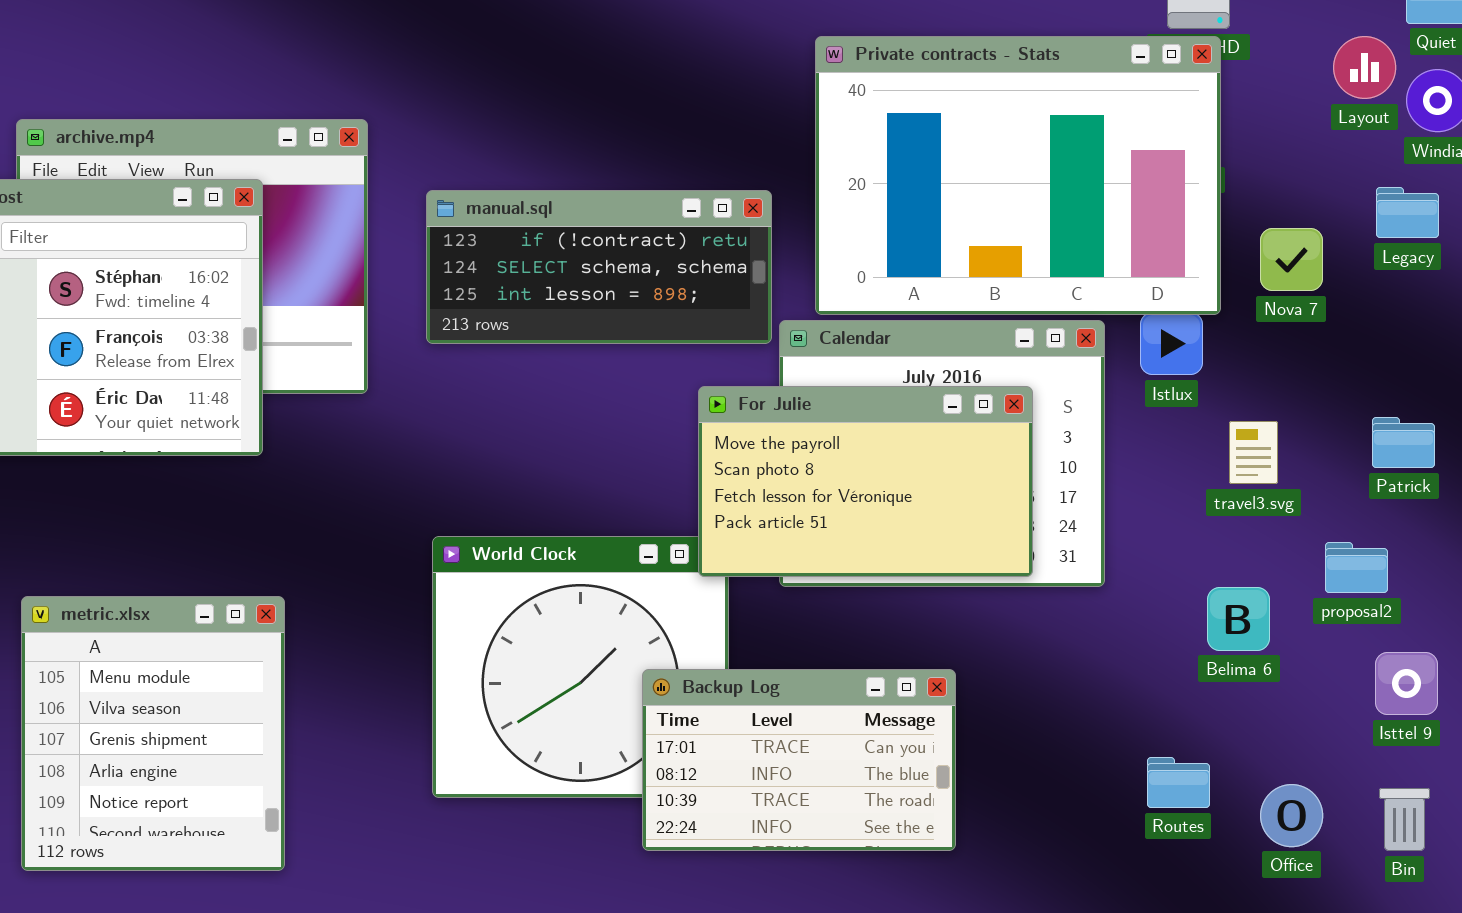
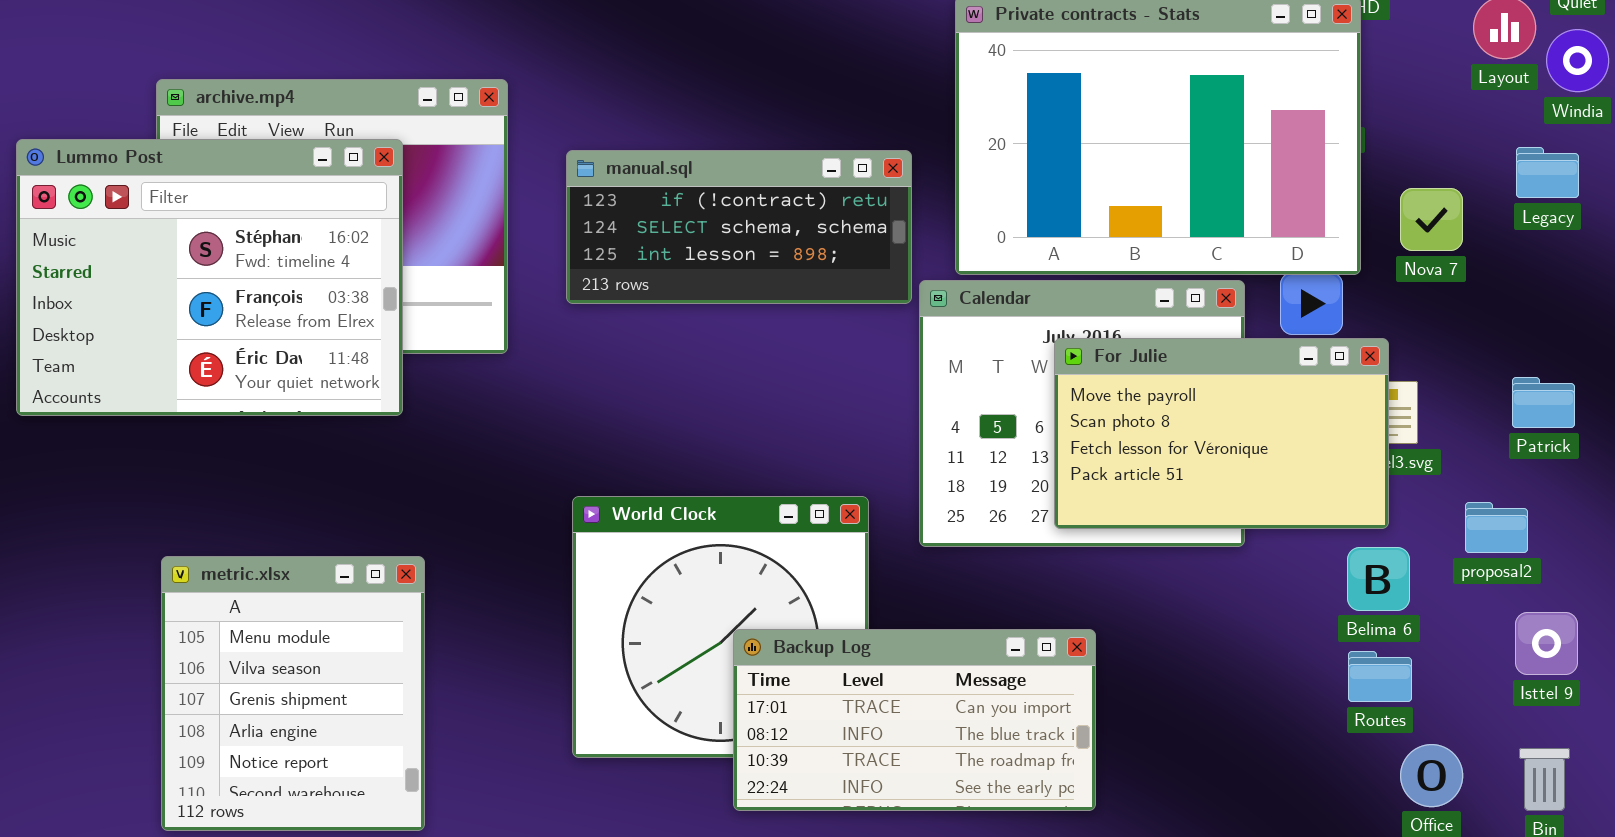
For Julie: [698,386,1033,577] -> [1054,338,1389,529], moved
Backup Log: [642,669,956,851] -> [733,629,1096,811], resized
Routes: [1147,757,1210,808] -> [1348,651,1412,702], moved

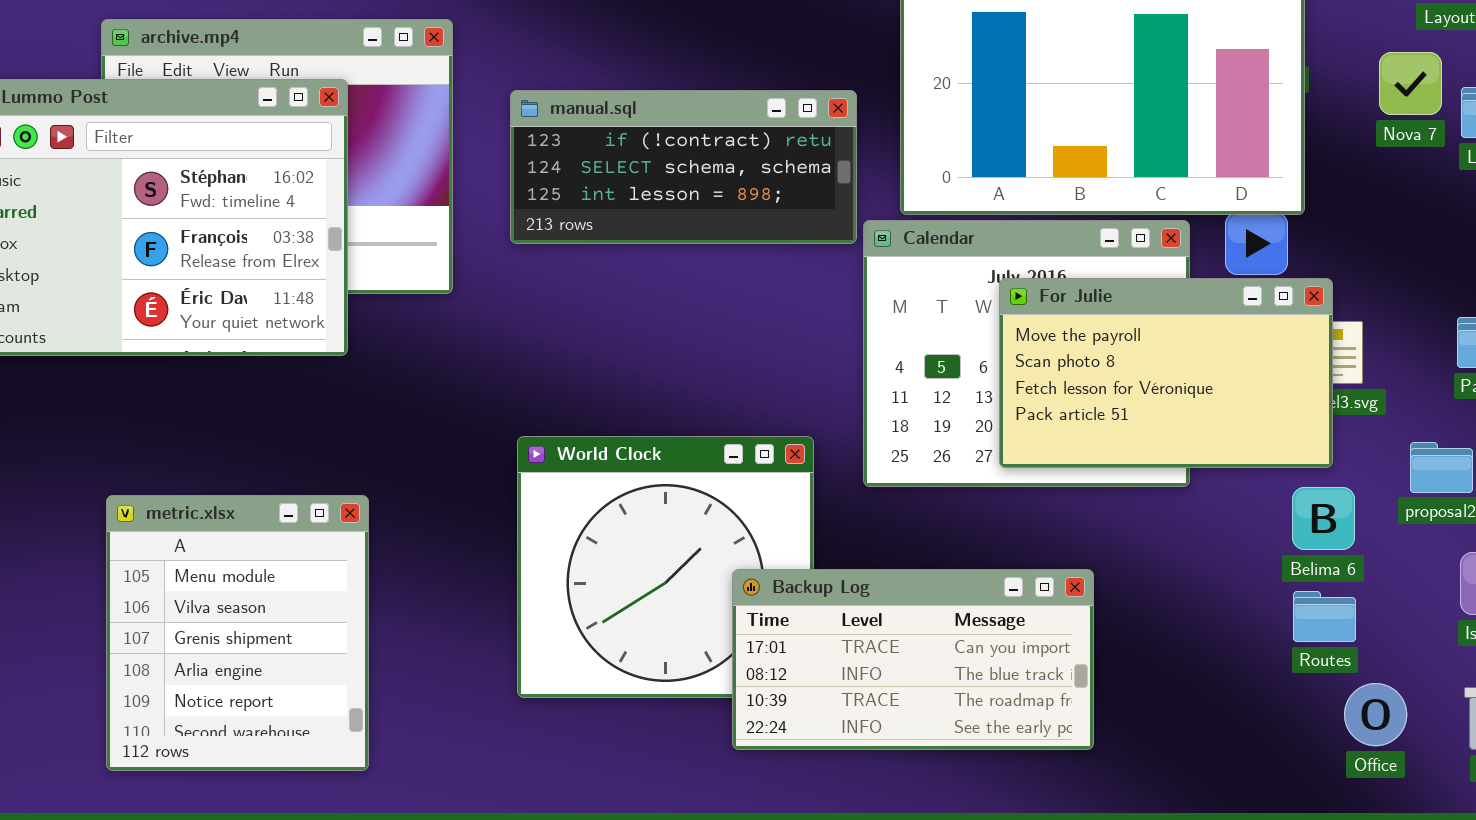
Nova 7: [1400,188,1463,251] -> [1379,52,1442,115], moved
Backup Log: [733,629,1096,811] -> [732,569,1094,750], moved

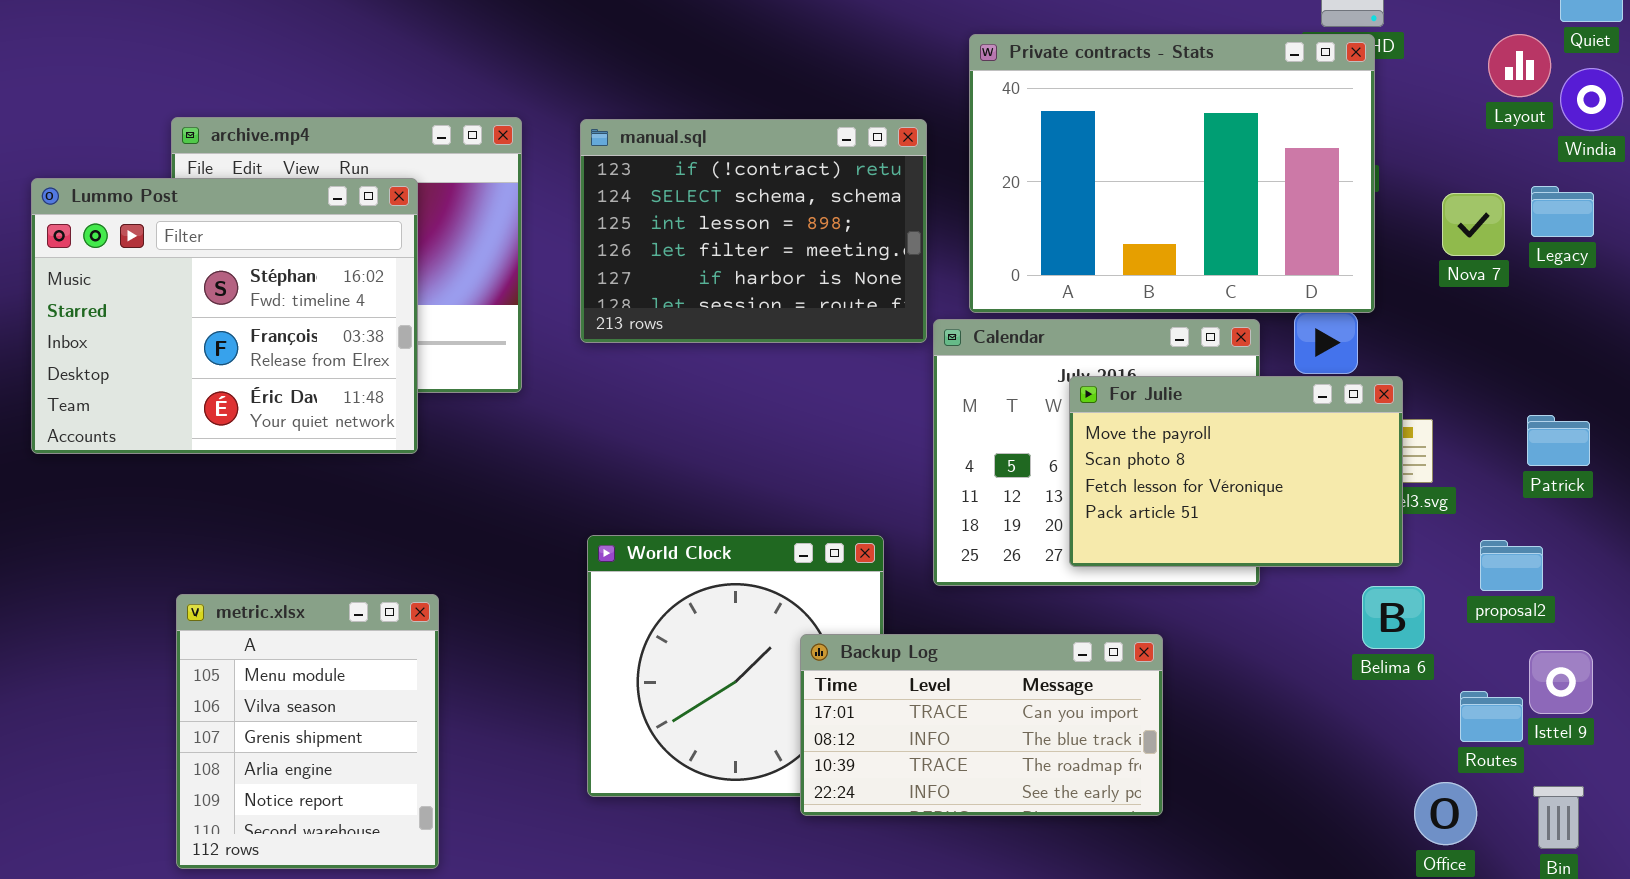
Nova 7: [1379,52,1442,115] -> [1442,193,1505,256], moved
manual.sql: [510,90,857,244] -> [580,119,927,343], resized
Backup Log: [732,569,1094,750] -> [800,634,1163,816], moved
Routes: [1293,591,1356,642] -> [1460,691,1523,742], moved

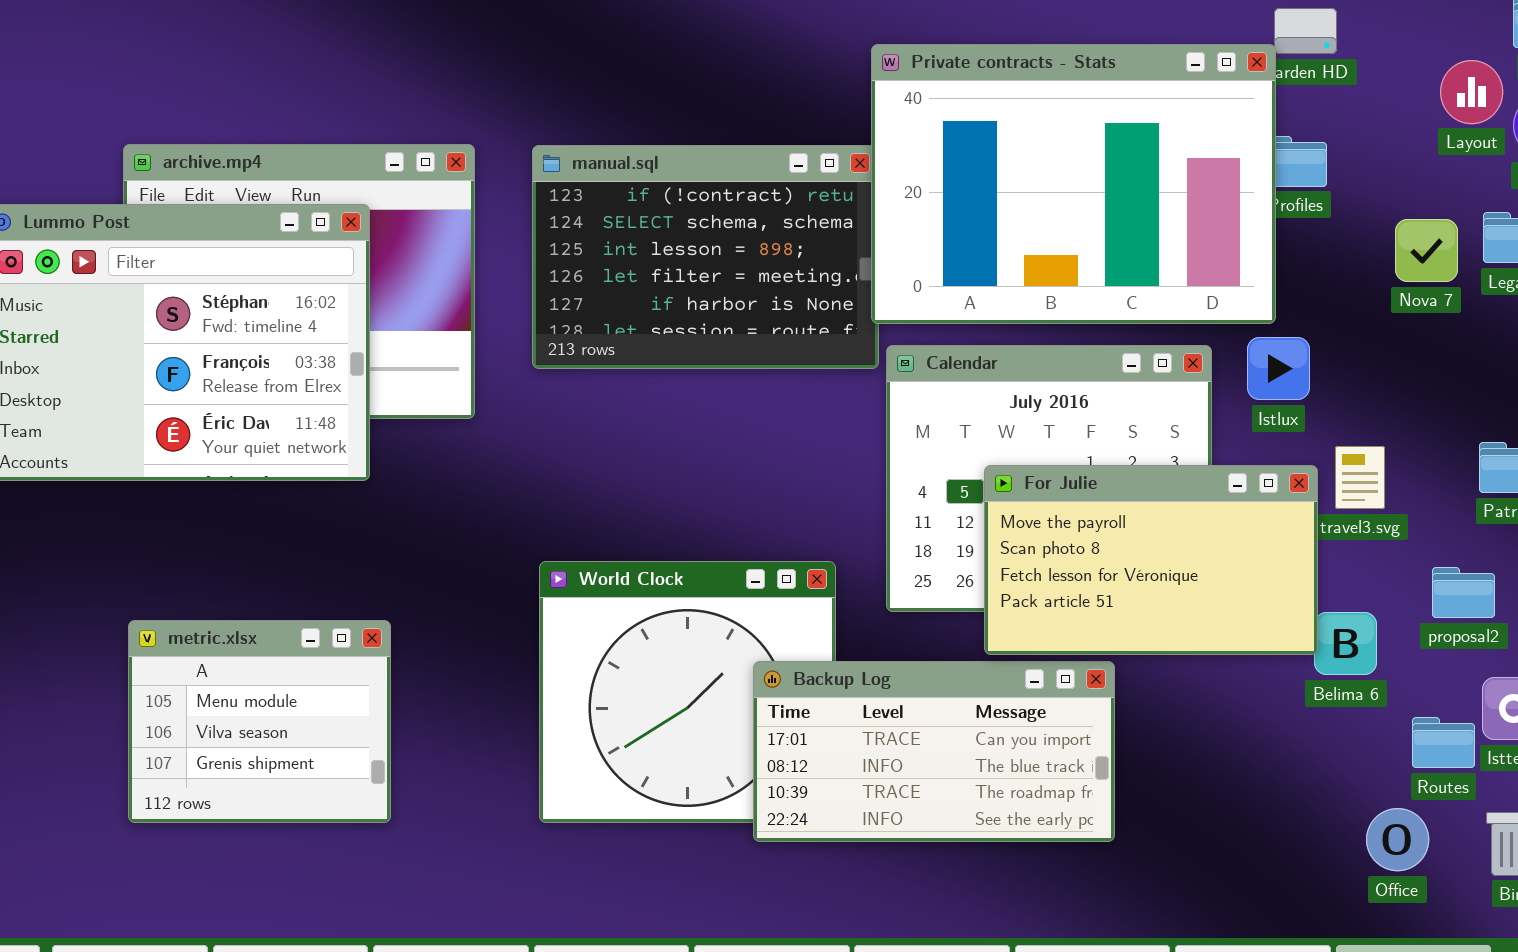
Private contracts - Stats: [969,34,1375,313] -> [871,44,1276,324], moved
For Julie: [1069,376,1403,567] -> [984,465,1318,655], moved
metric.xlsx: [176,594,439,869] -> [128,620,391,823], resized

